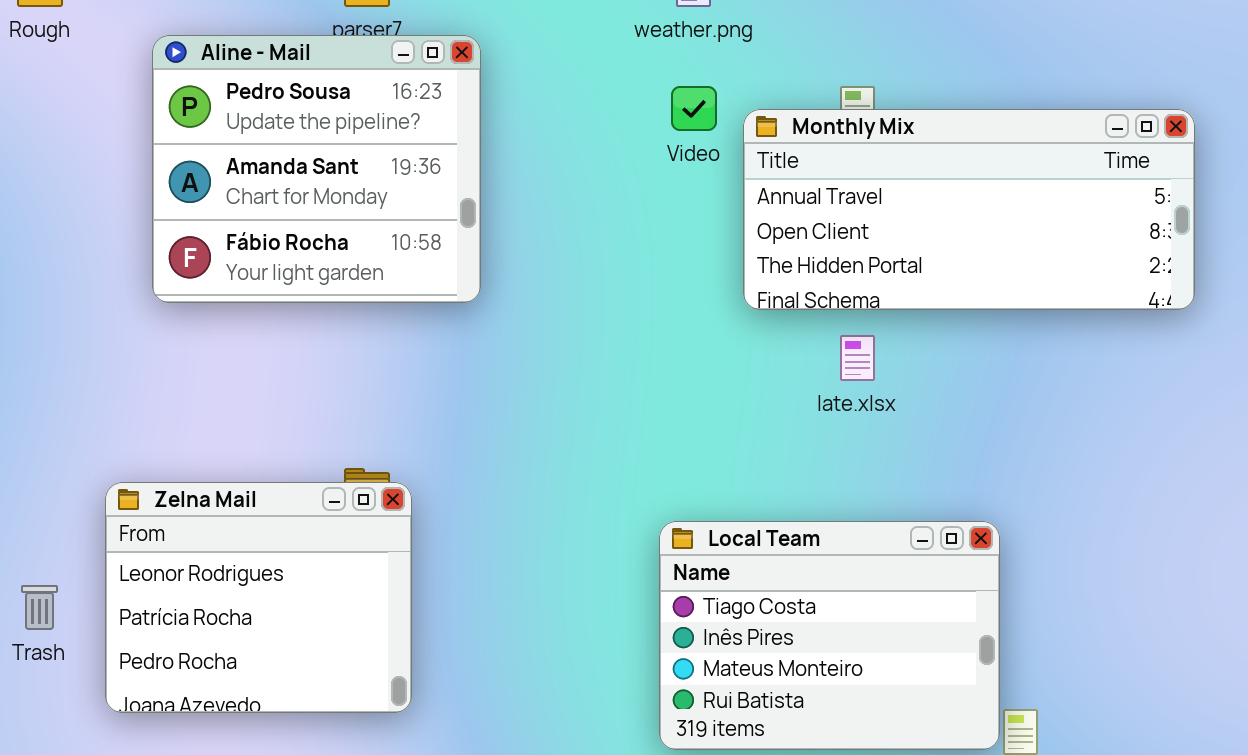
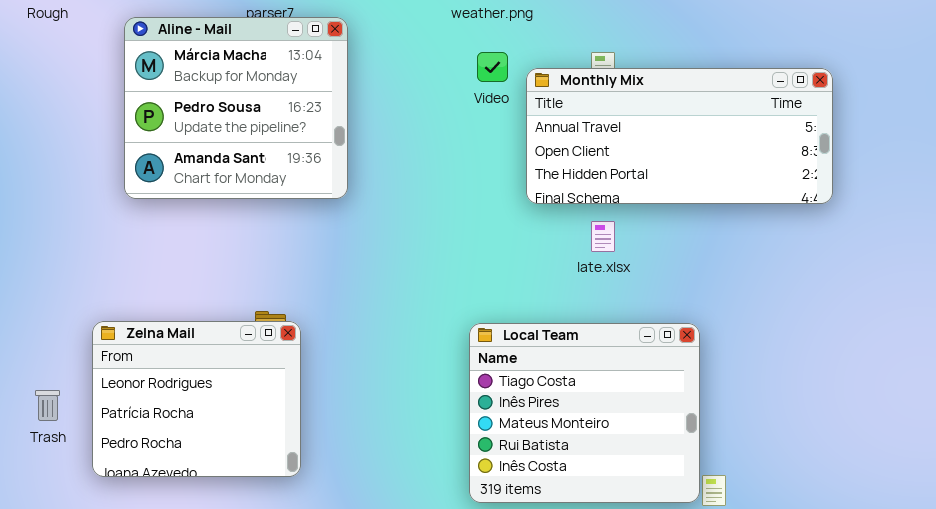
Aline - Mail: [152,35,481,303] -> [124,17,348,199], scrolled up 1 row
Local Team: [659,521,1000,750] -> [469,323,700,503], resized

